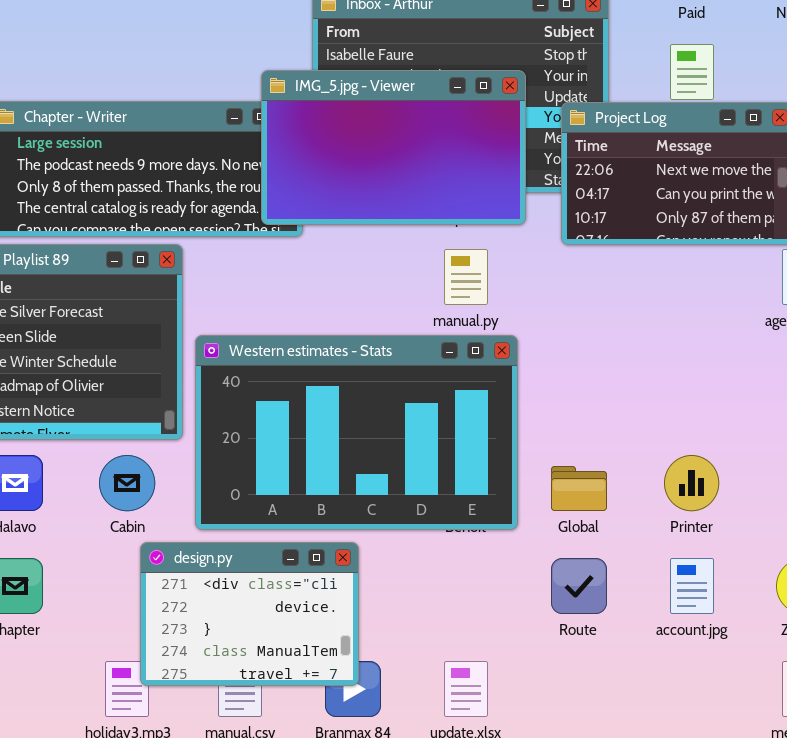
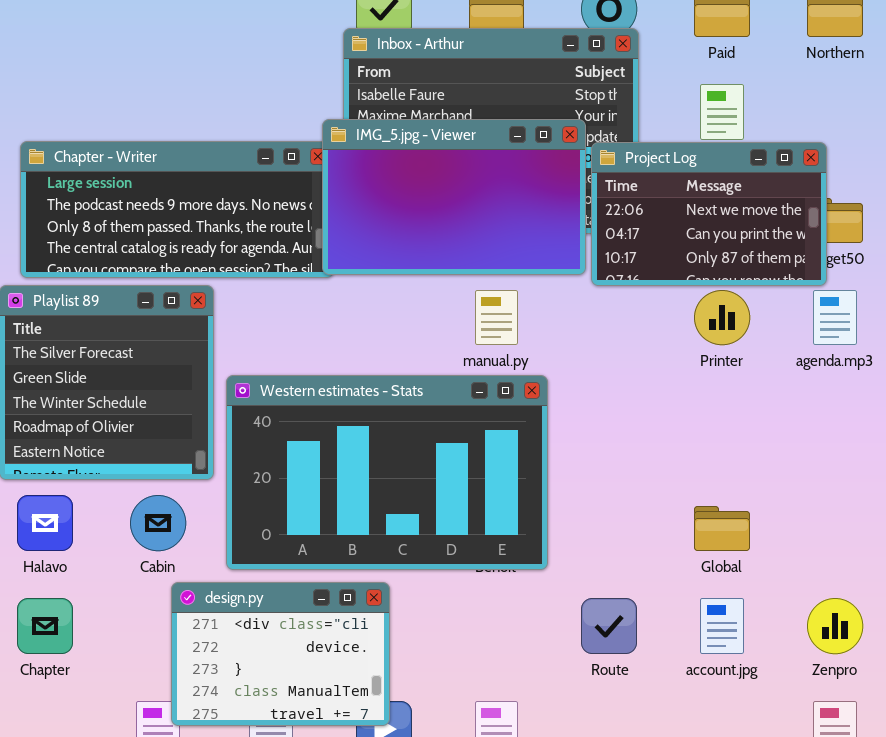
IMG_5.jpg - Viewer: [261,70,526,225] -> [322,119,586,275], moved
Printer: [664,455,719,511] -> [694,290,750,345], moved
Global: [551,466,607,511] -> [694,506,750,551], moved

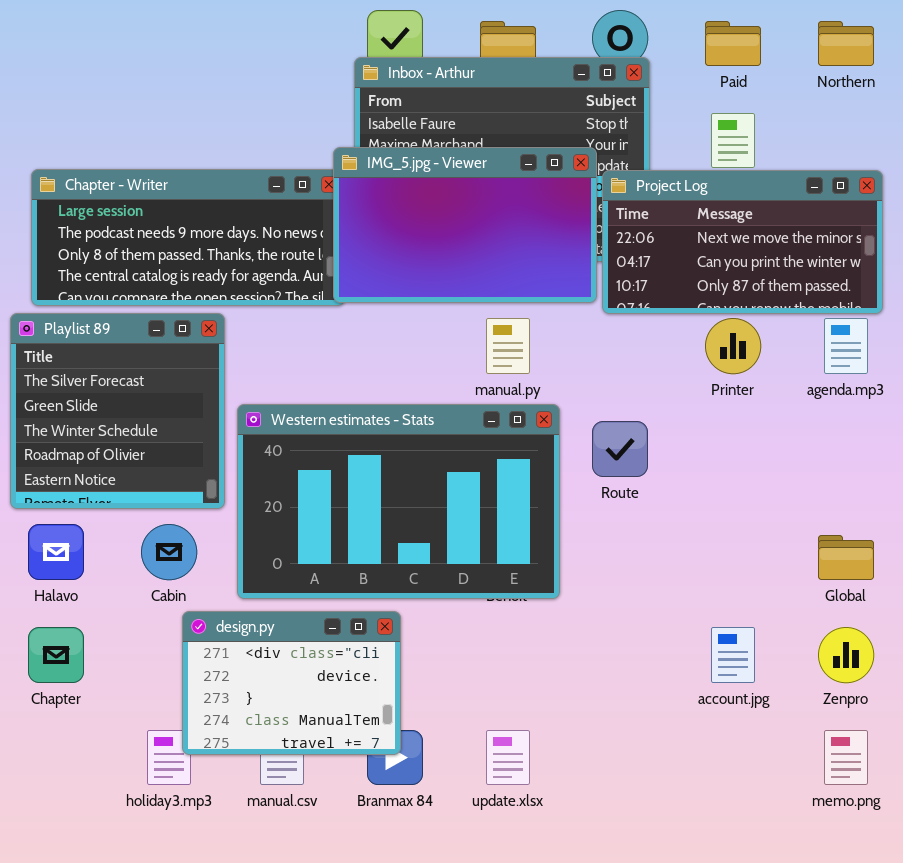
Project Log: [591,142,827,286] -> [602,170,883,314], resized
Global: [694,506,750,551] -> [818,535,874,580], moved
Route: [581,598,637,654] -> [592,421,648,477], moved

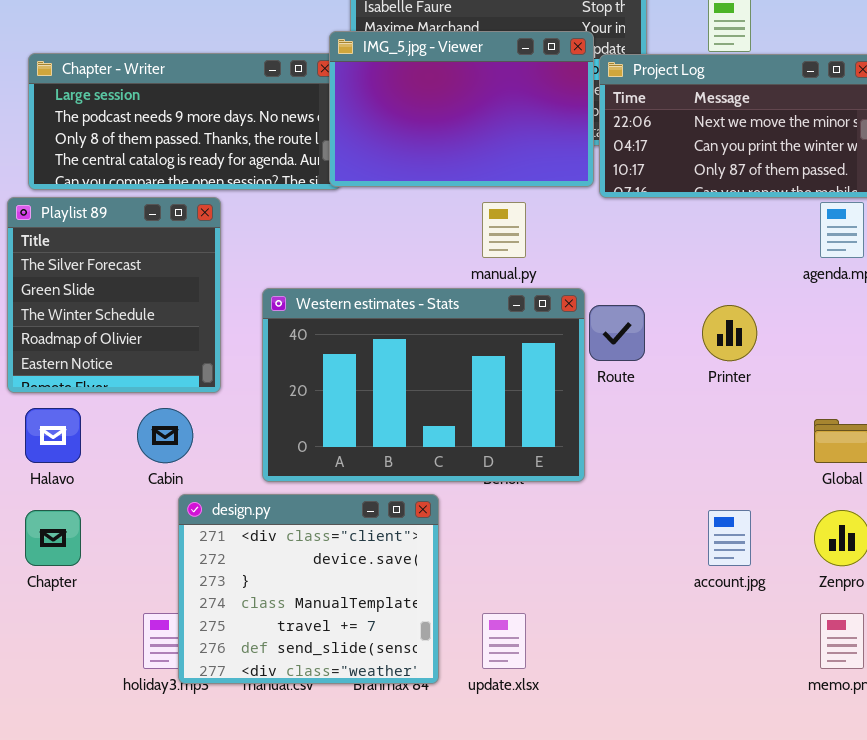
Printer: [705,318,761,374] -> [702,305,757,361], moved
Western estimates - Stats: [237,404,560,599] -> [262,288,585,482], moved
design.py: [182,611,401,755] -> [178,494,439,684], resized

